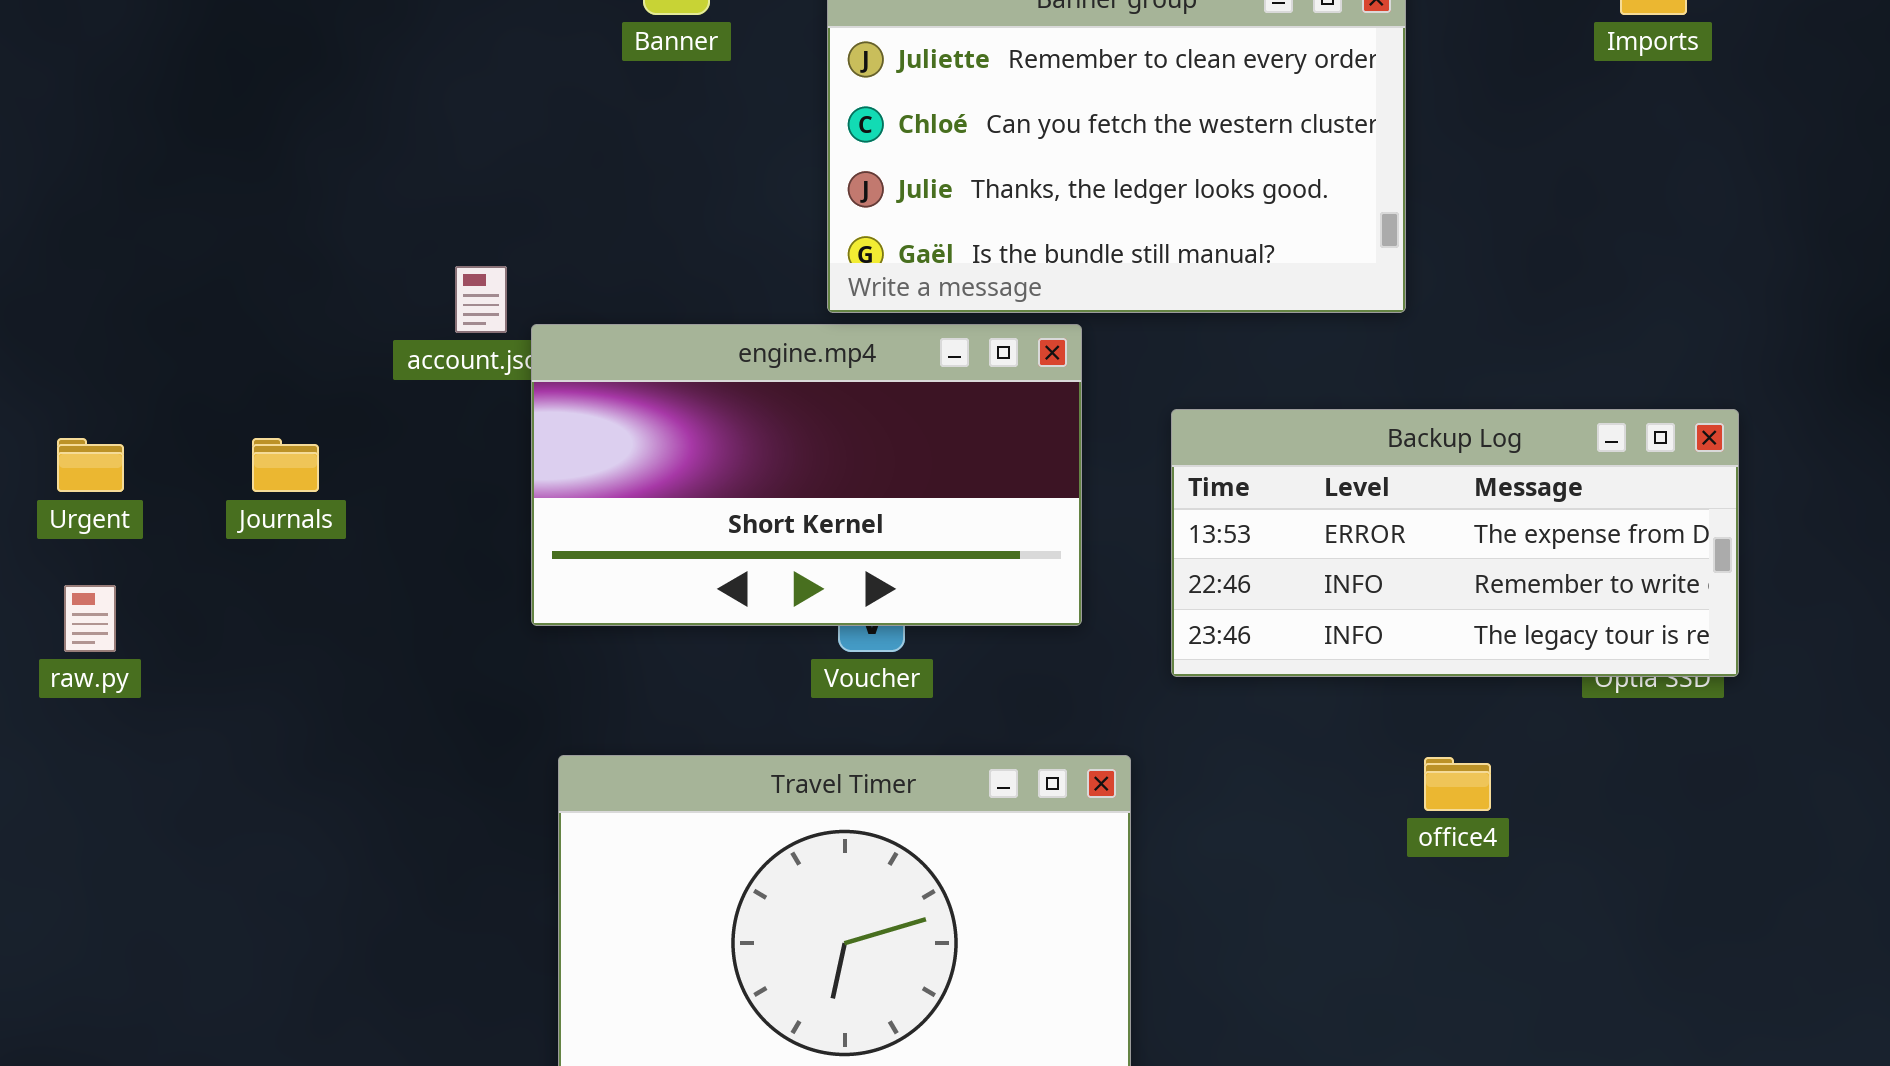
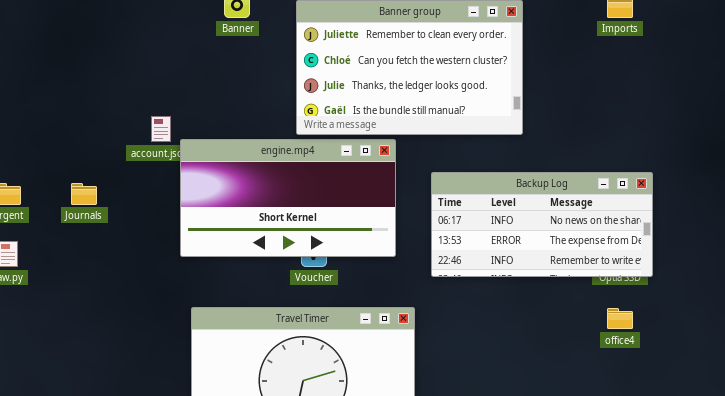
Backup Log: [1171,409,1739,677] -> [431,172,653,277], scrolled up 1 row
office4: [1424,757,1491,811] -> [607,308,633,329], moved

